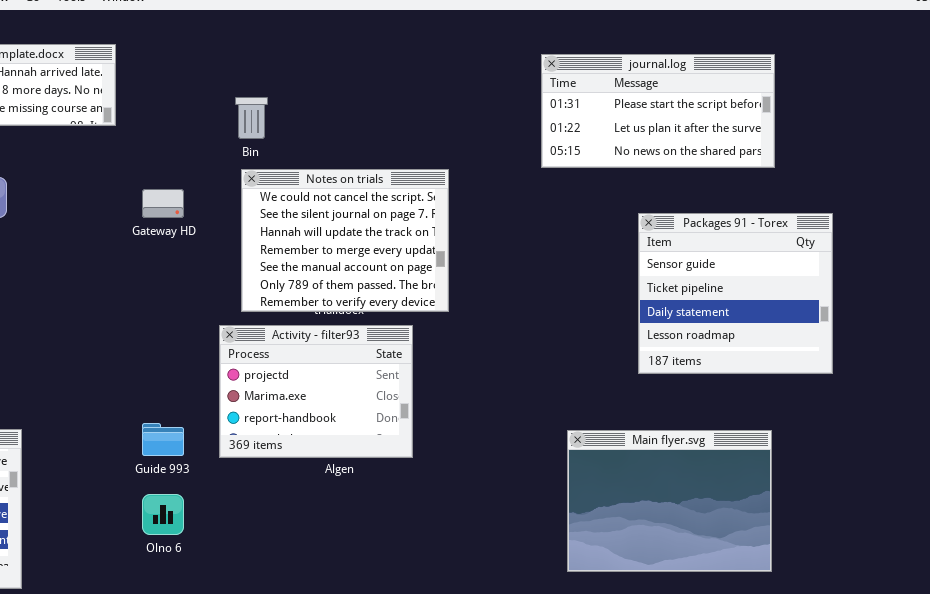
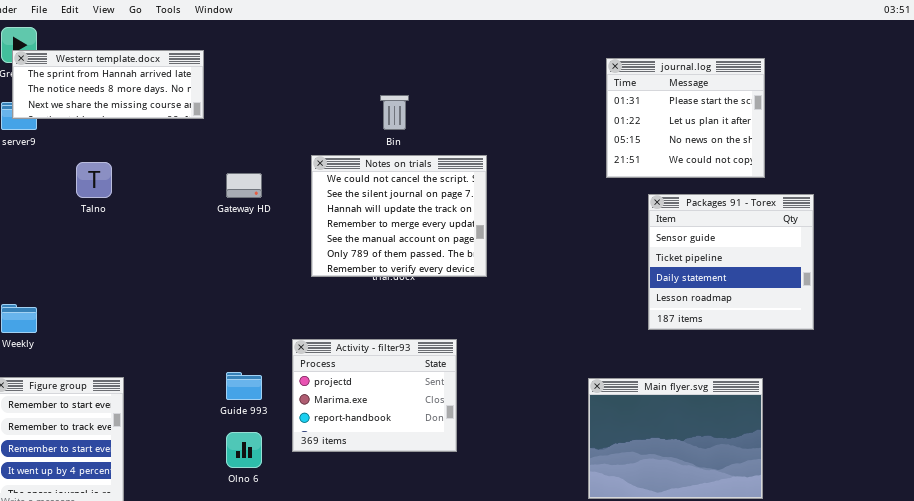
journal.log: [541,54,775,168] -> [606,58,765,178], resized
Bin: [235,97,268,139] -> [380,95,409,130], moved
Activity - filter93: [219,325,413,458] -> [292,339,457,452], moved

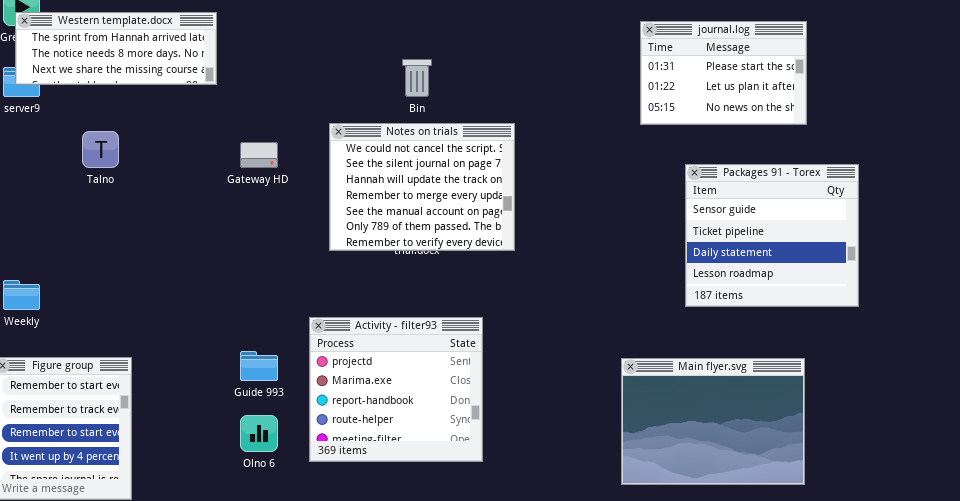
journal.log: [606,58,765,178] -> [640,21,807,125], resized
Activity - filter93: [292,339,457,452] -> [309,317,483,462], resized

